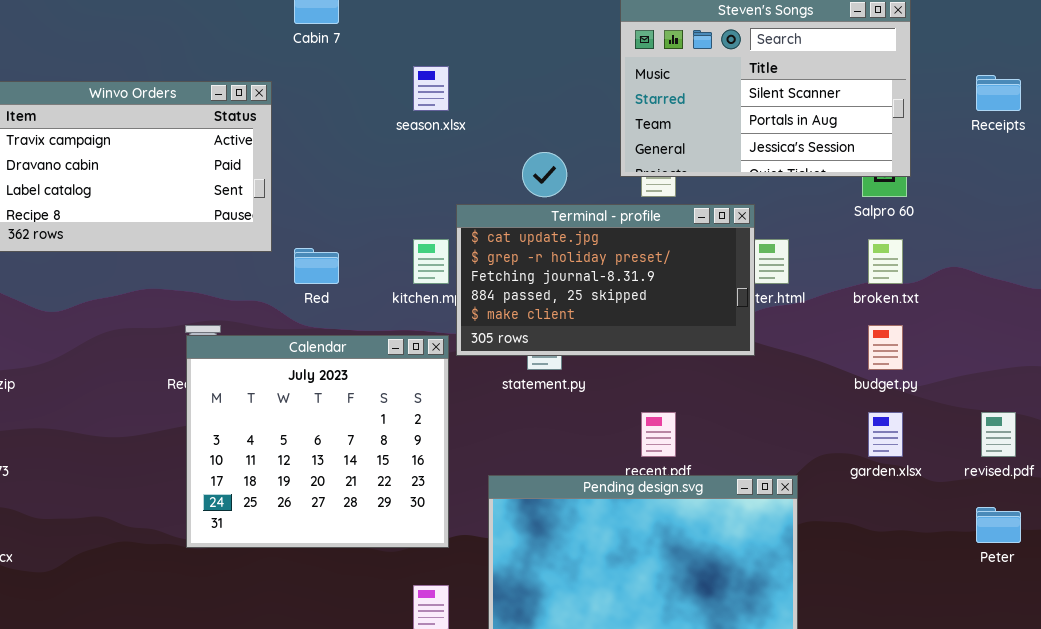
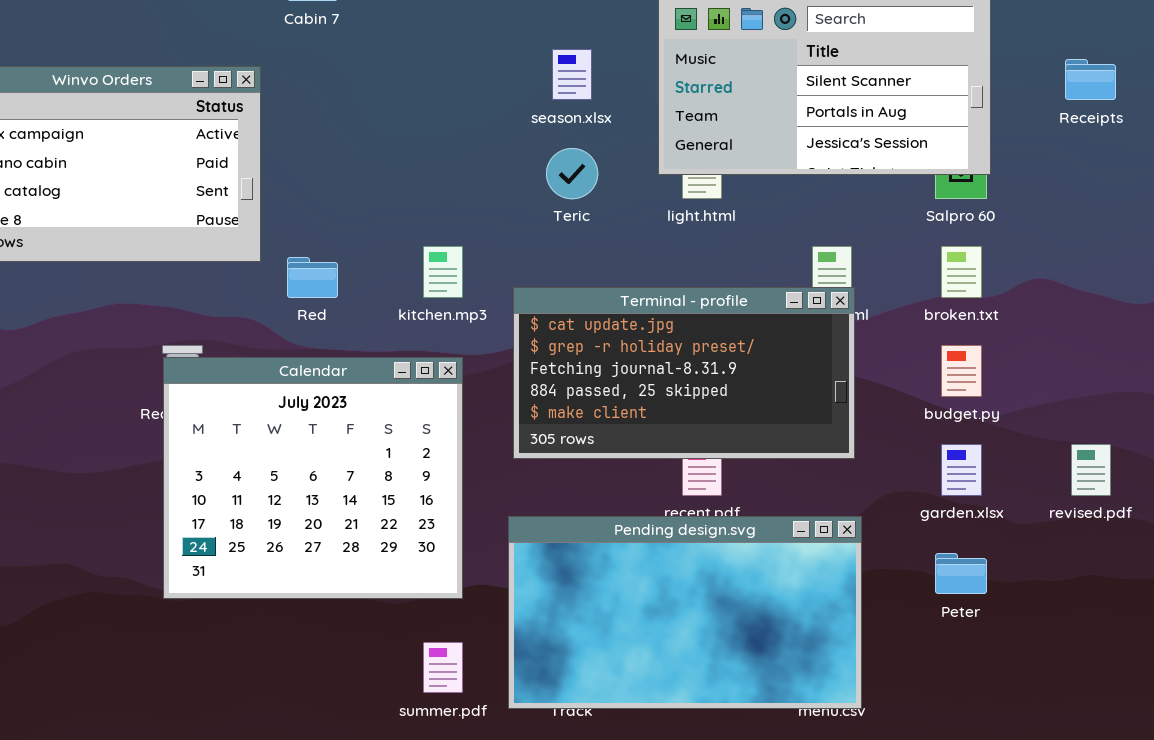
season.xlsx: [413,66,449,111] -> [552,49,592,100], moved
Terminal - profile: [456,204,755,356] -> [513,287,855,459], moved
Peter: [976,507,1021,543] -> [935,553,987,594], moved

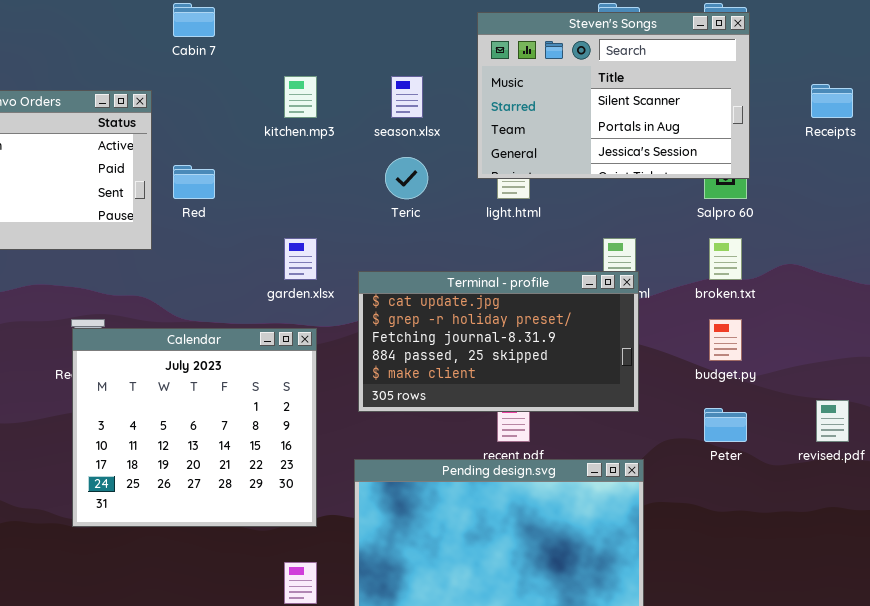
kitchen.mp3: [423,246,463,298] -> [284,76,317,118], moved
Red: [287,257,338,298] -> [173,165,215,199], moved
garden.xlsx: [941,444,982,496] -> [284,238,317,280], moved
Peter: [935,553,987,594] -> [704,408,747,442], moved

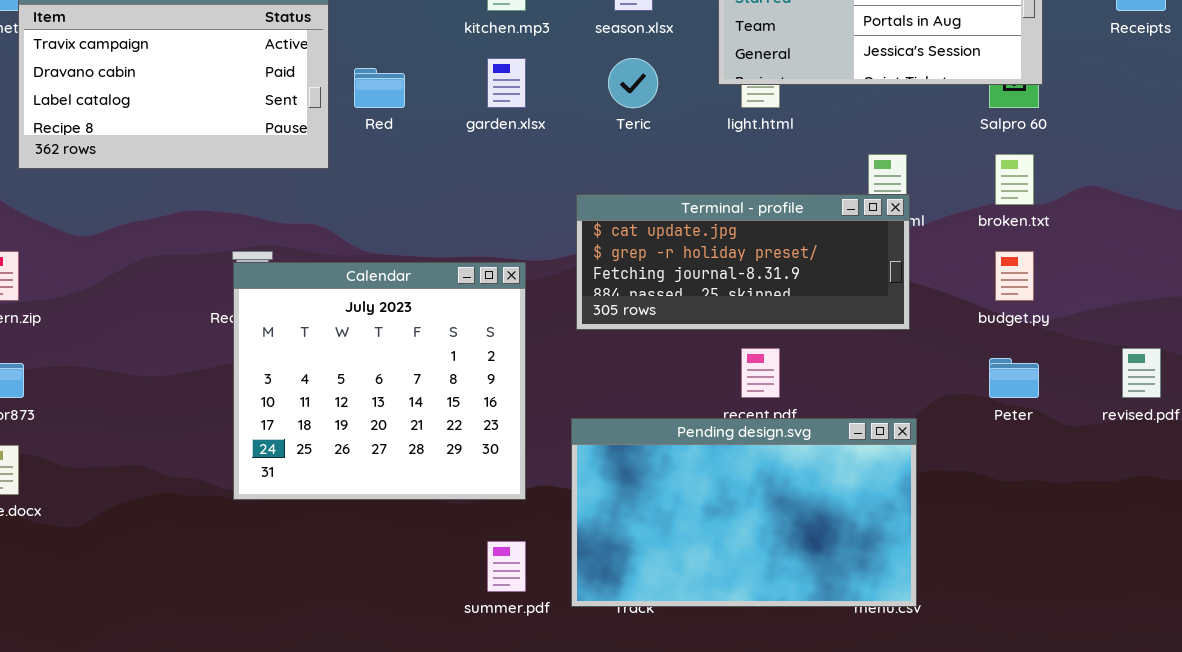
garden.xlsx: [284,238,317,280] -> [487,58,526,108], moved
Terminal - profile: [358,271,639,412] -> [576,194,910,330], resized

